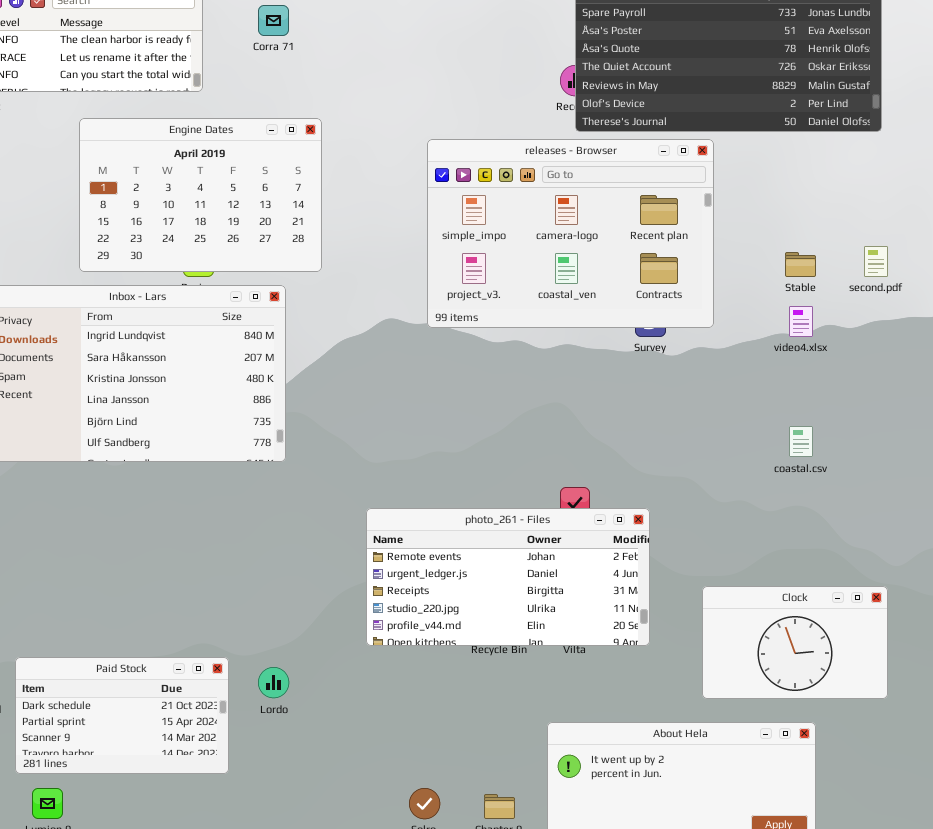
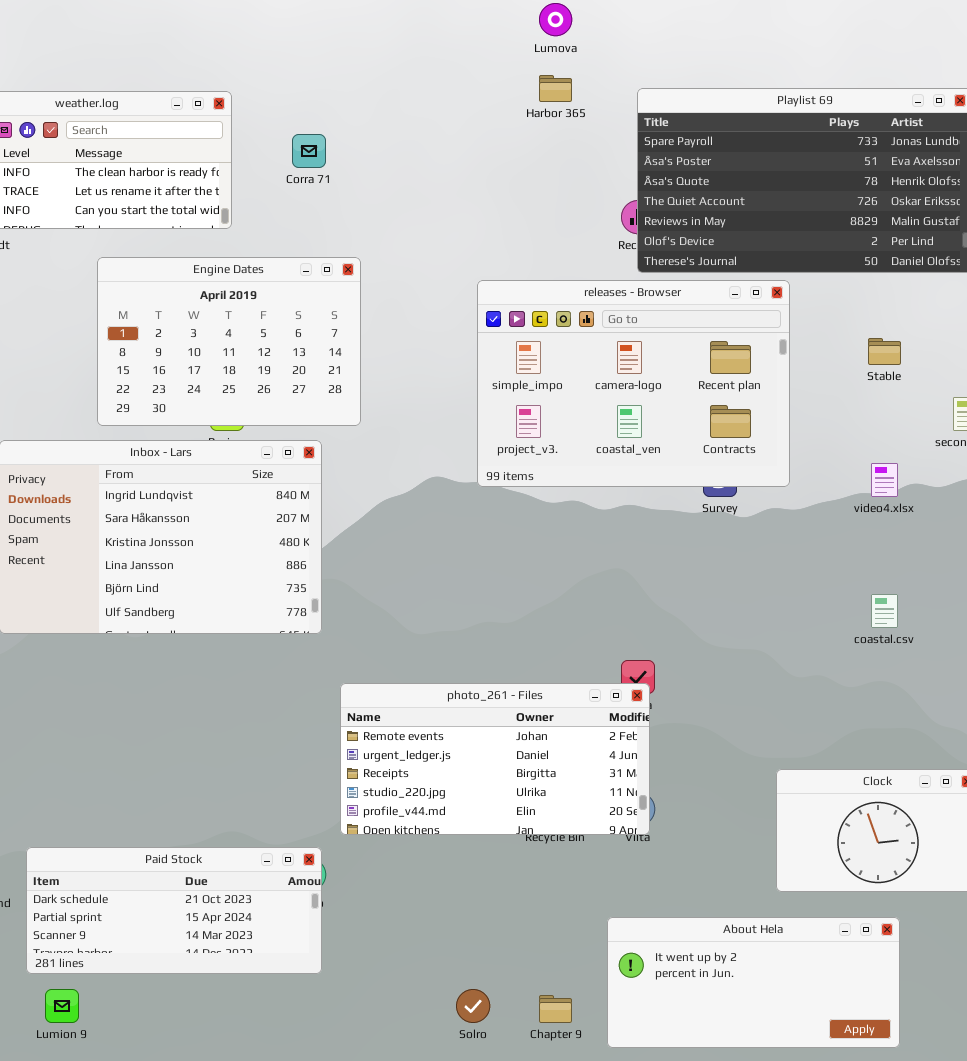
Stable: [785,252,816,277] -> [868,338,901,365], moved
photo_261 - Files: [366,508,650,646] -> [340,683,650,835], moved
Paid Stock: [15,657,229,774] -> [26,847,322,974], resized

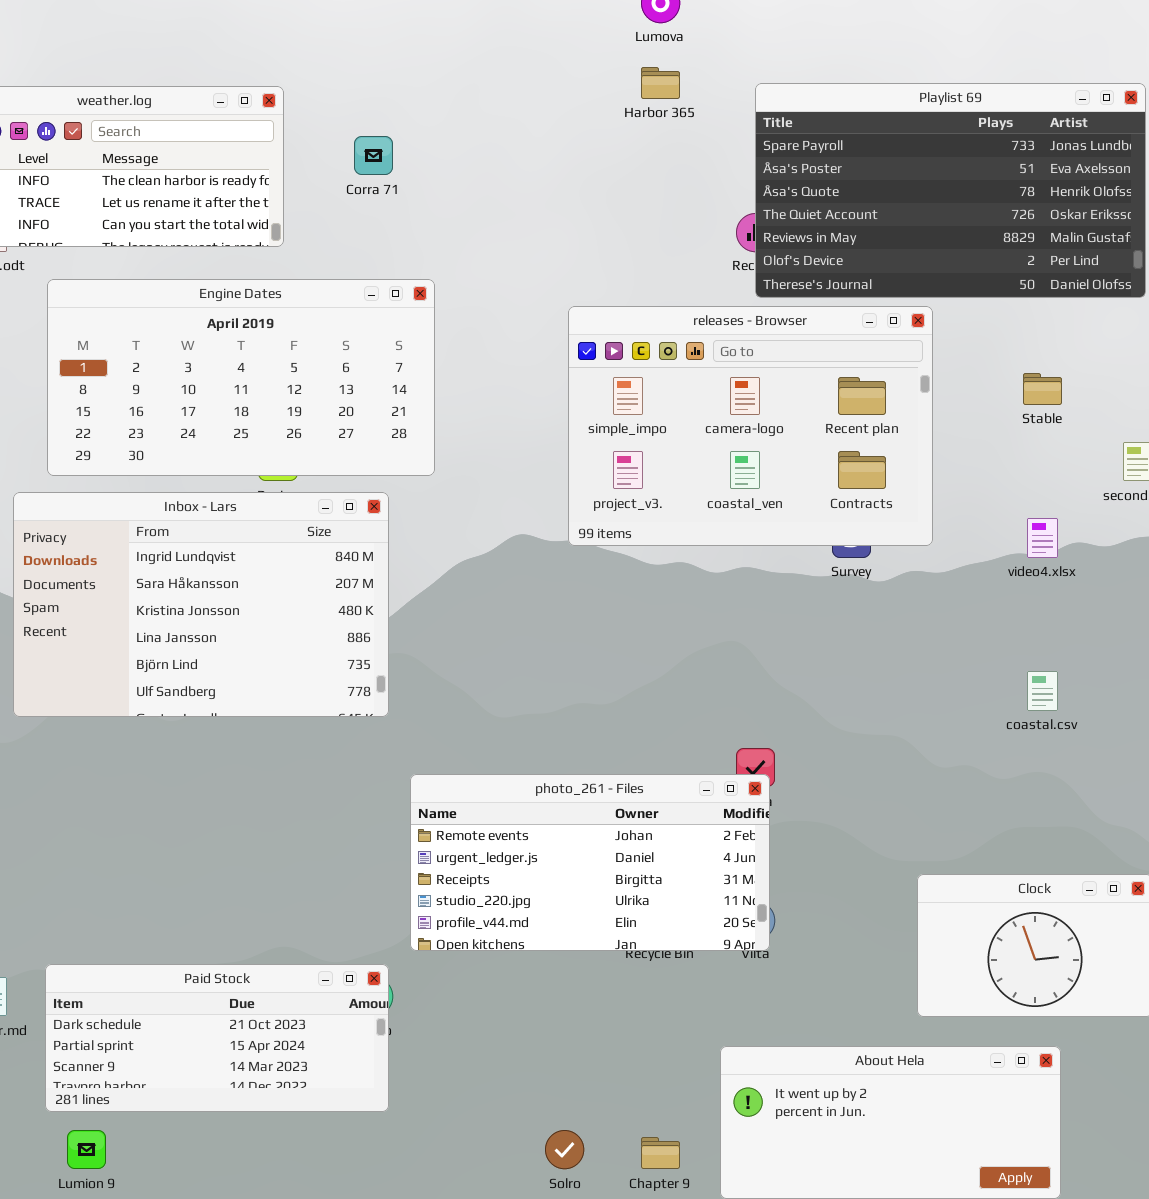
Engine Dates: [97,257,361,426] -> [47,279,435,476], resized

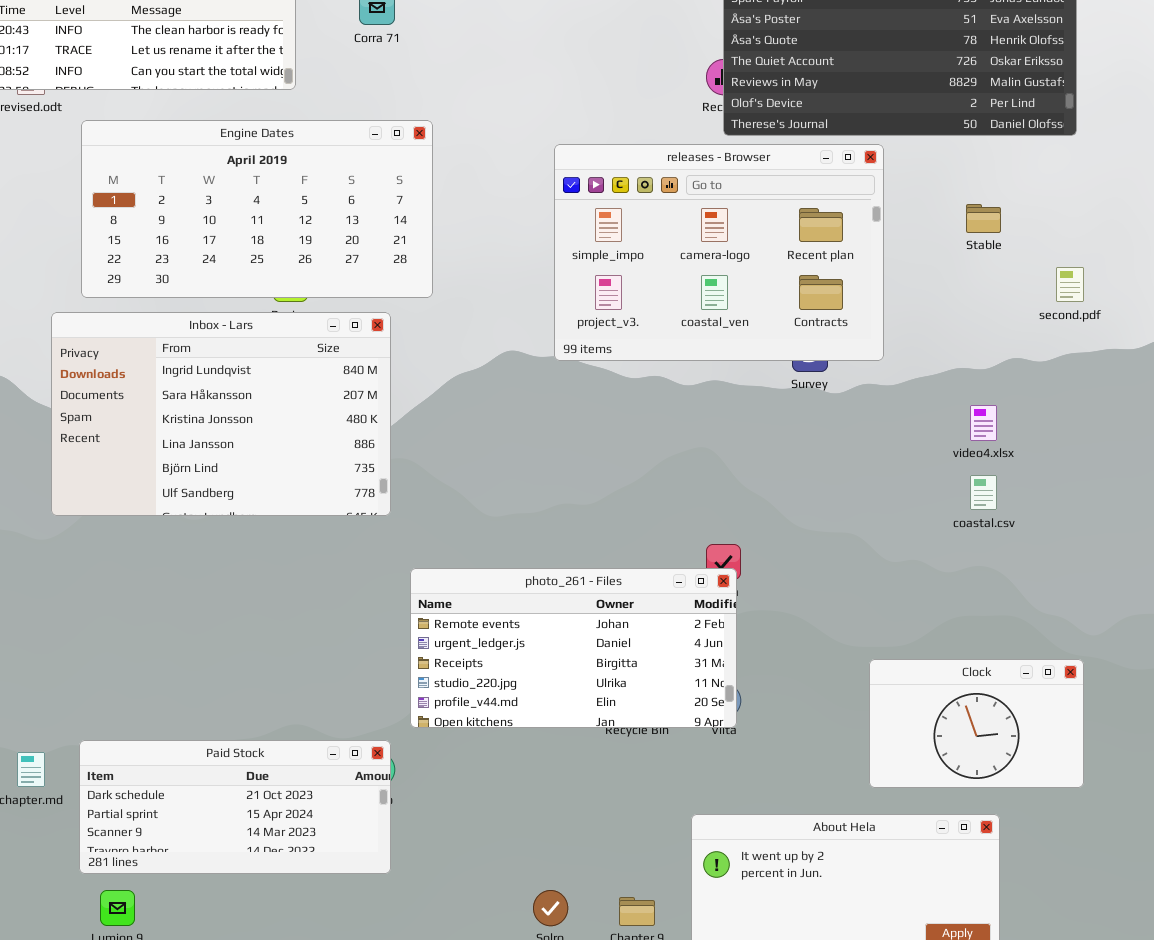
video4.xlsx: [1027,518,1058,558] -> [970,405,997,441], moved

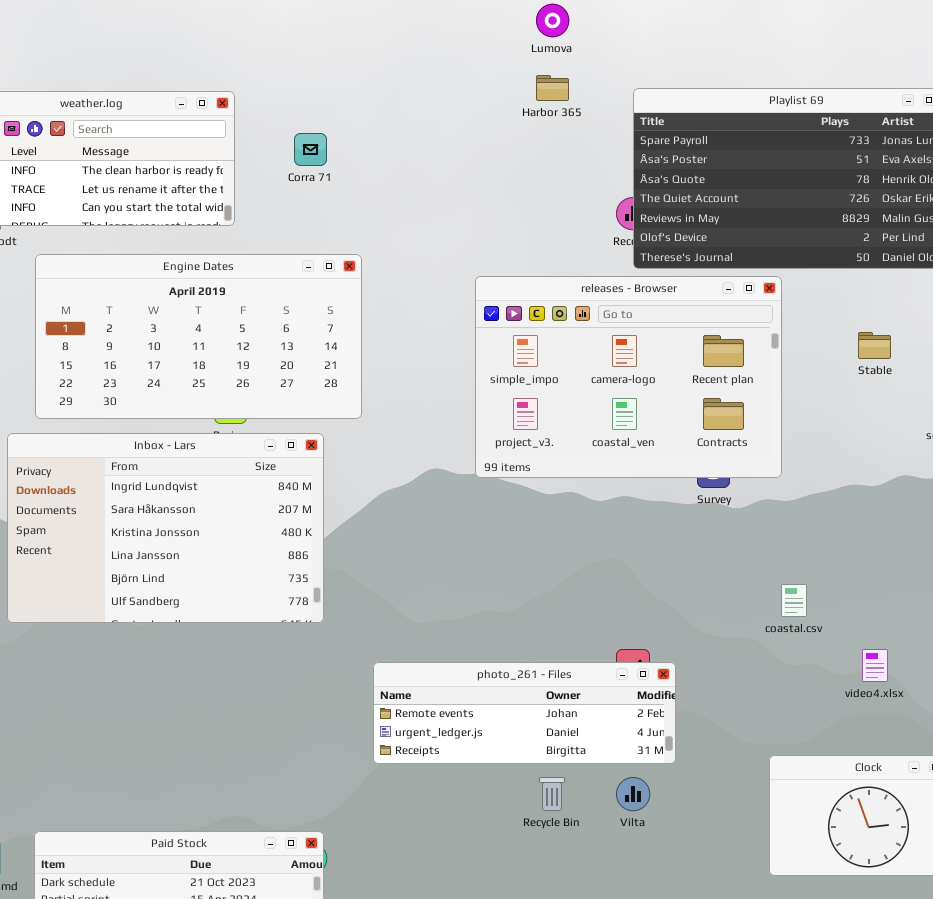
video4.xlsx: [970,405,997,441] -> [862,649,888,682], moved
coastal.csv: [970,475,997,510] -> [781,584,807,617], moved
photo_261 - Files: [410,568,737,728] -> [373,662,676,764], moved, resized

